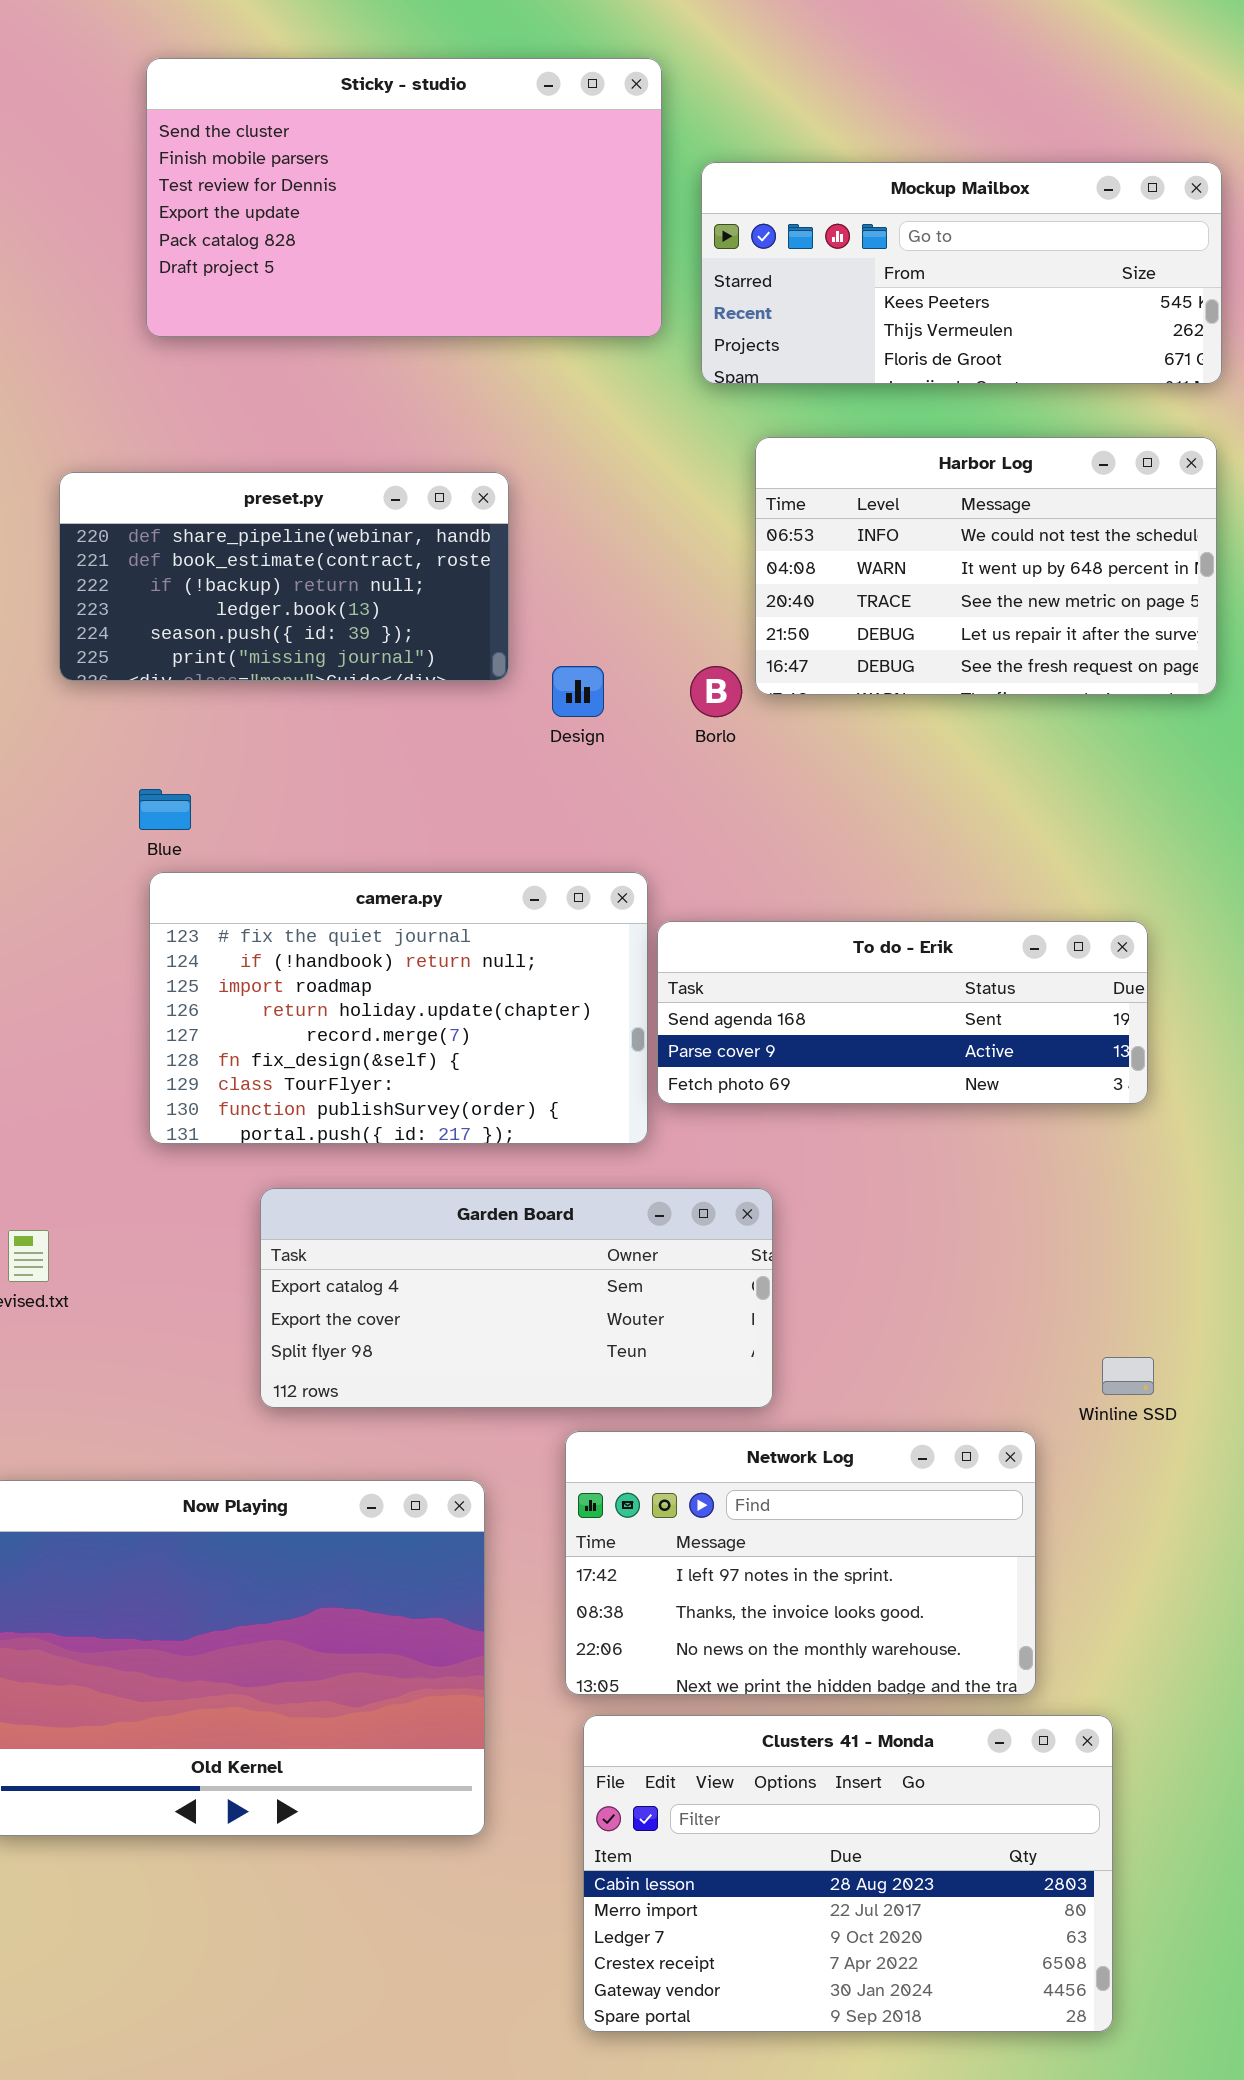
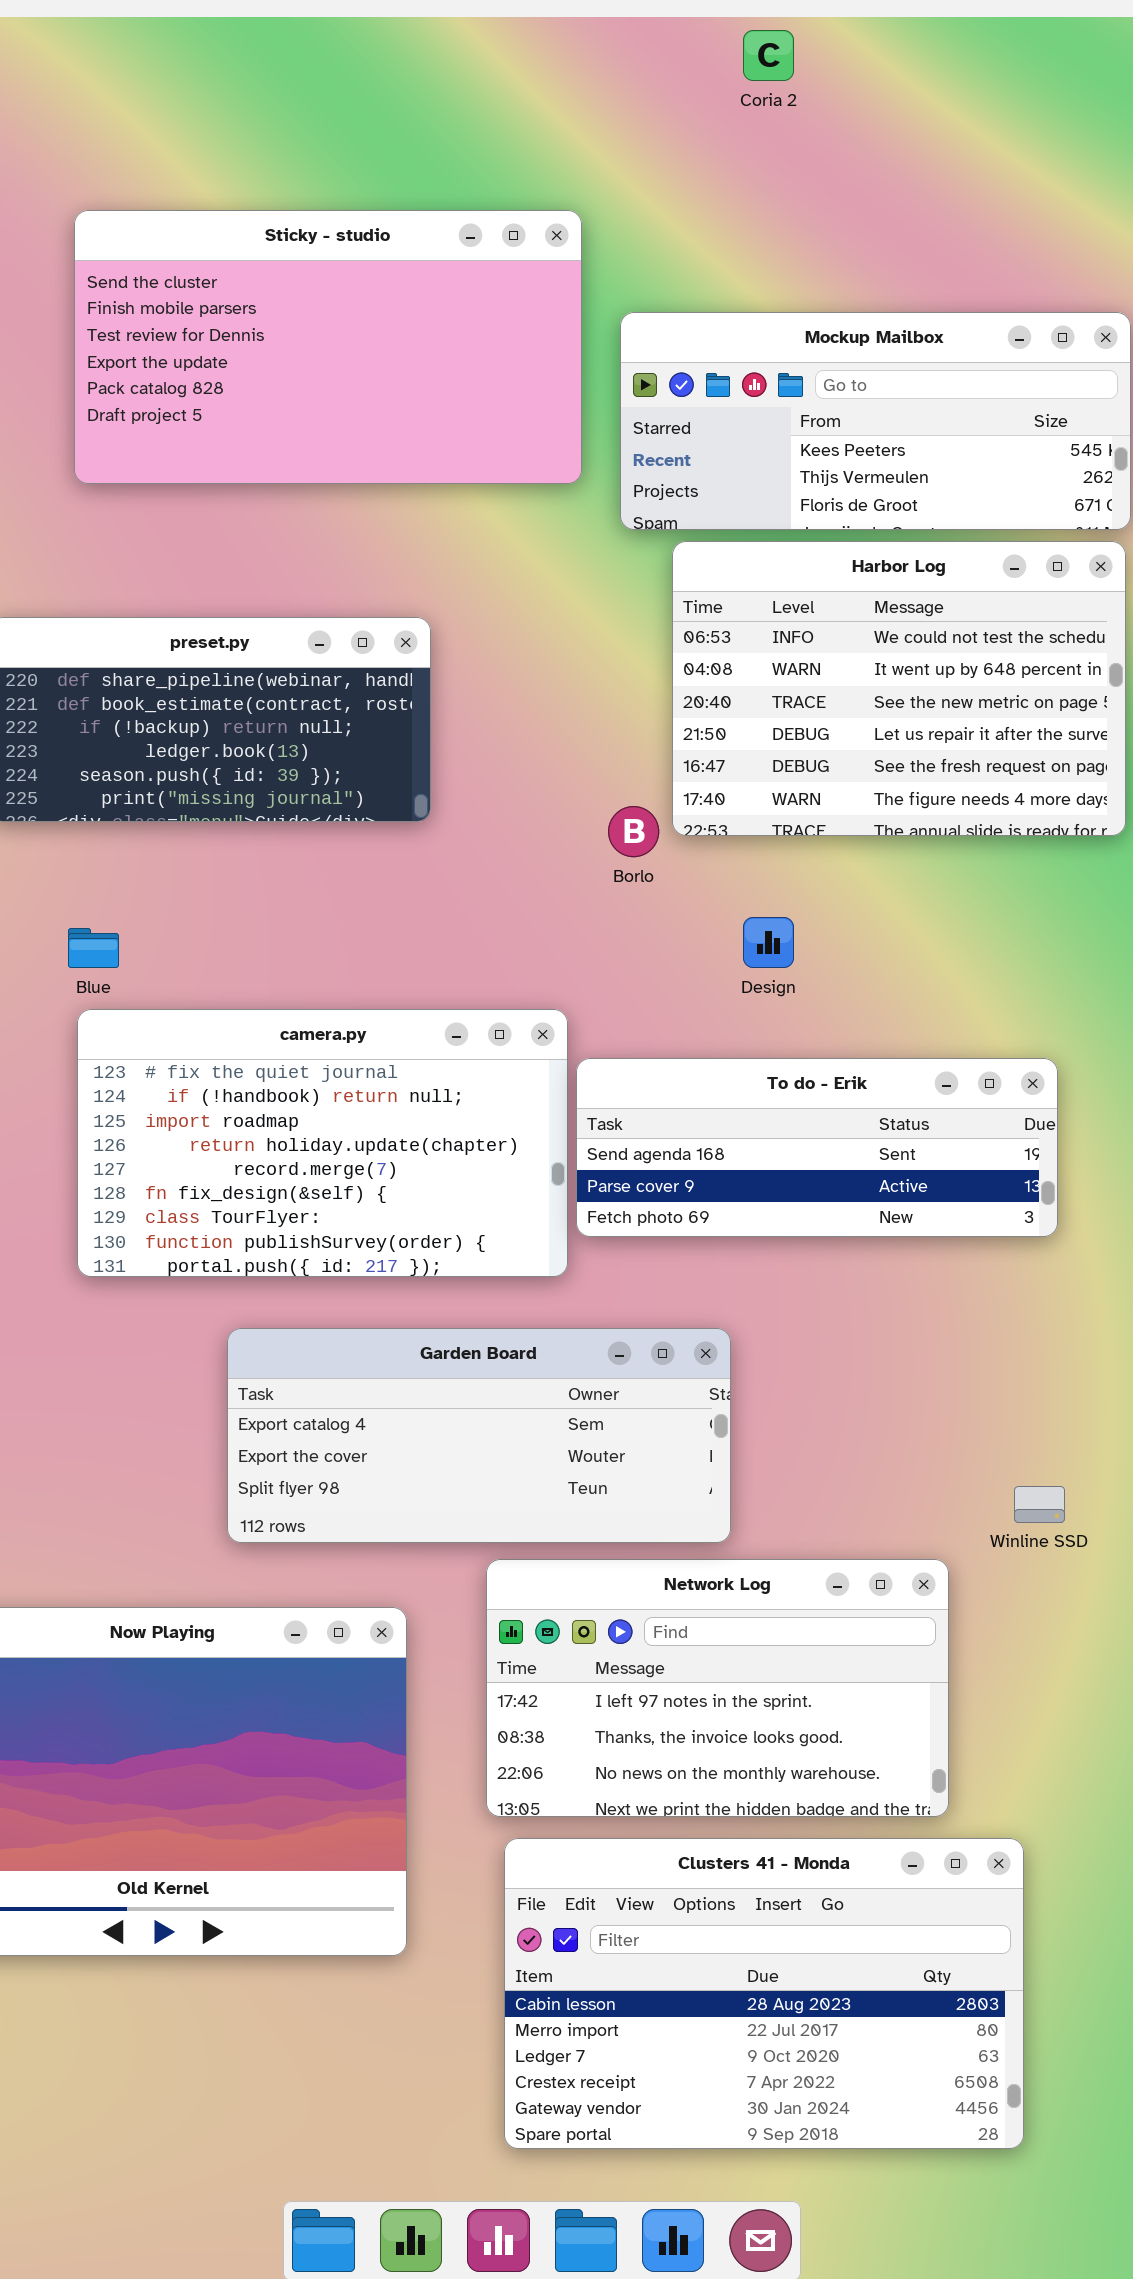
Harbor Log: [755,437,1217,695] -> [672,541,1126,836], resized
Design: [552,666,604,717] -> [743,917,794,968], moved
Garden Board: [260,1188,773,1408] -> [227,1328,731,1543], moved

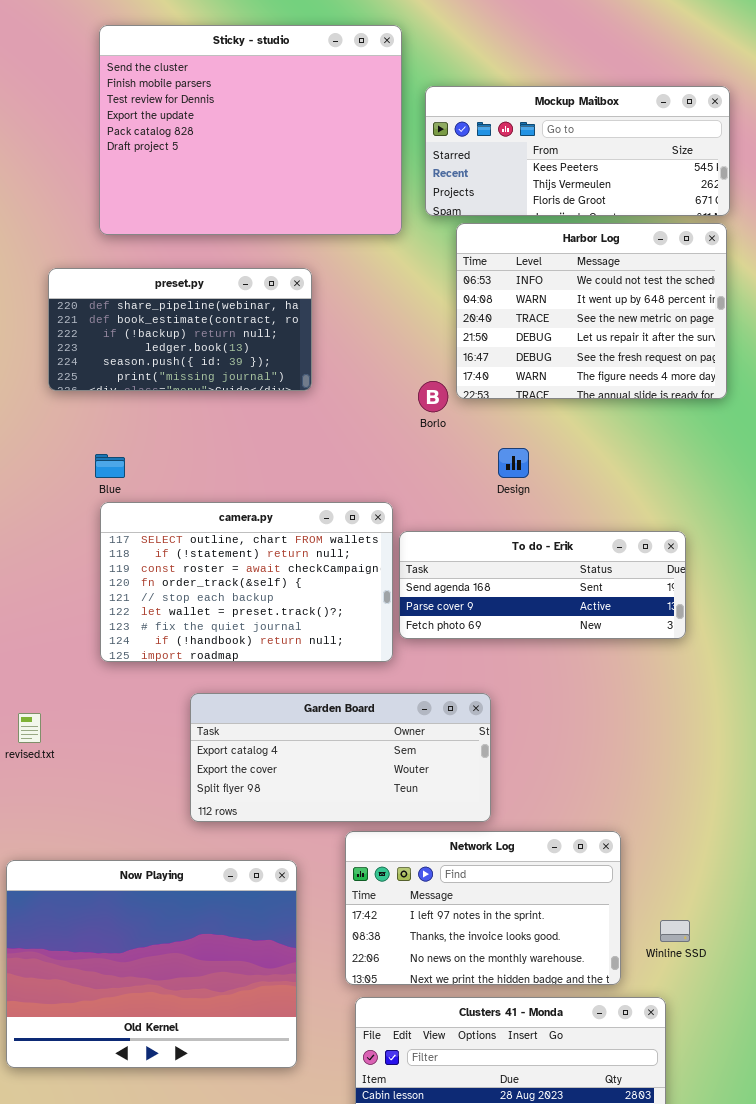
Sticky - studio: [74,210,582,484] -> [99,25,402,235], resized
camera.py: [77,1009,568,1277] -> [100,502,393,662], scrolled up 6 rows
Winline SSD: [1014,1486,1065,1523] -> [660,920,690,942], moved

